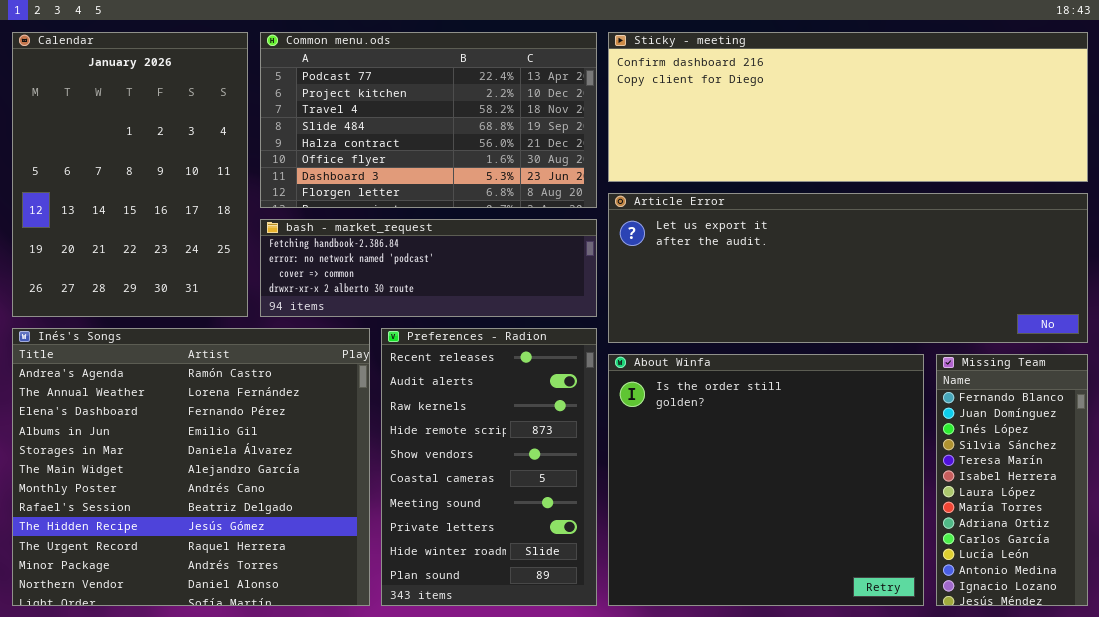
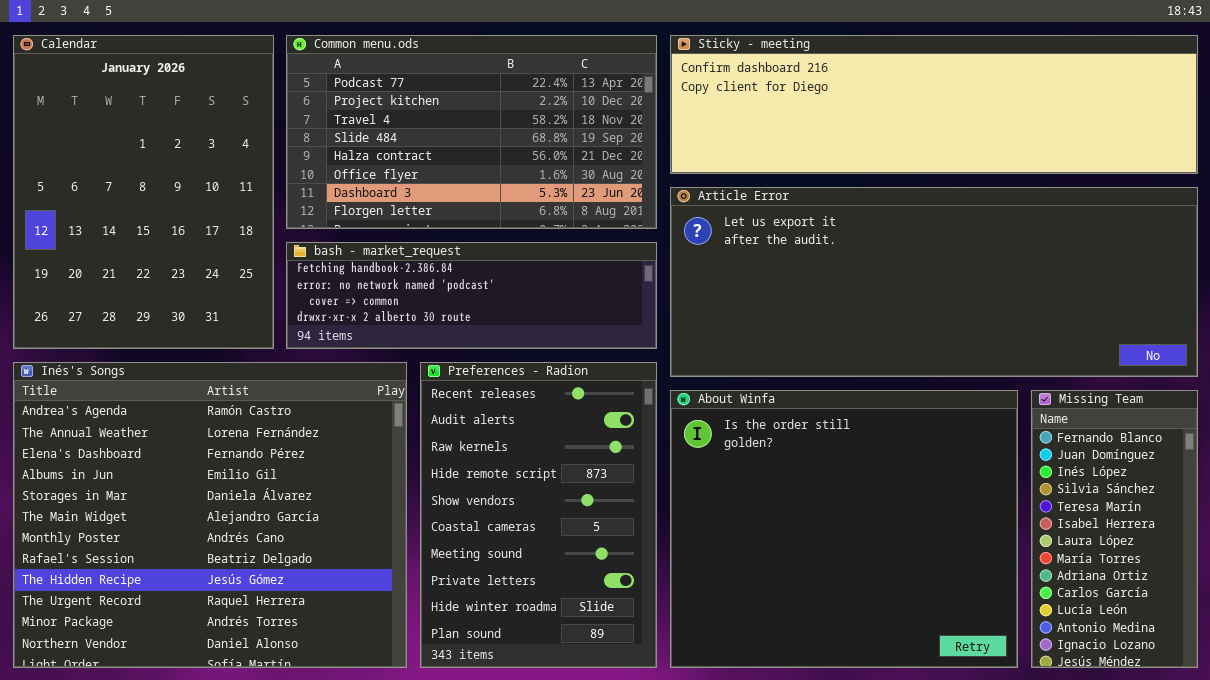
Sticky - meeting: [608,32,1088,182] -> [670,35,1198,174], resized
Article Error: [608,193,1088,343] -> [670,187,1198,377], resized

